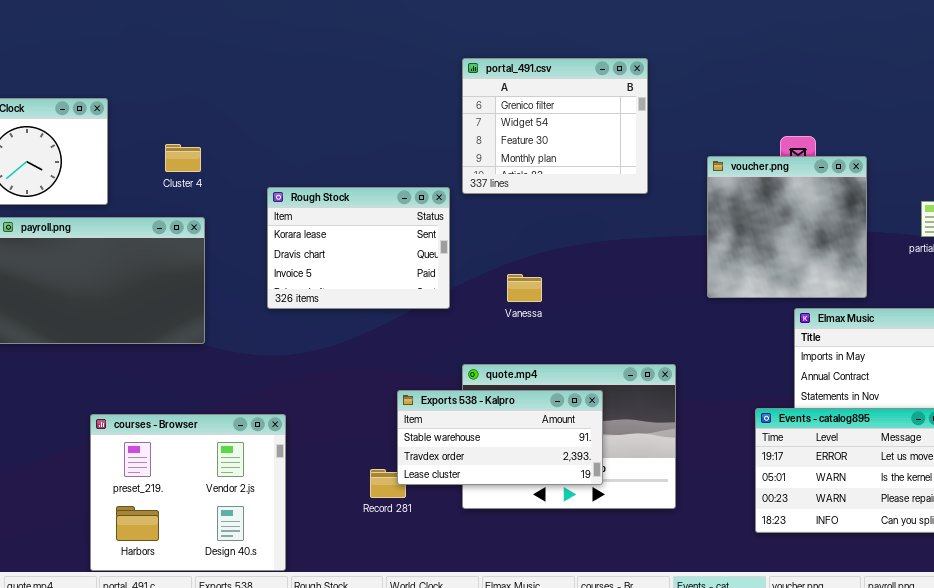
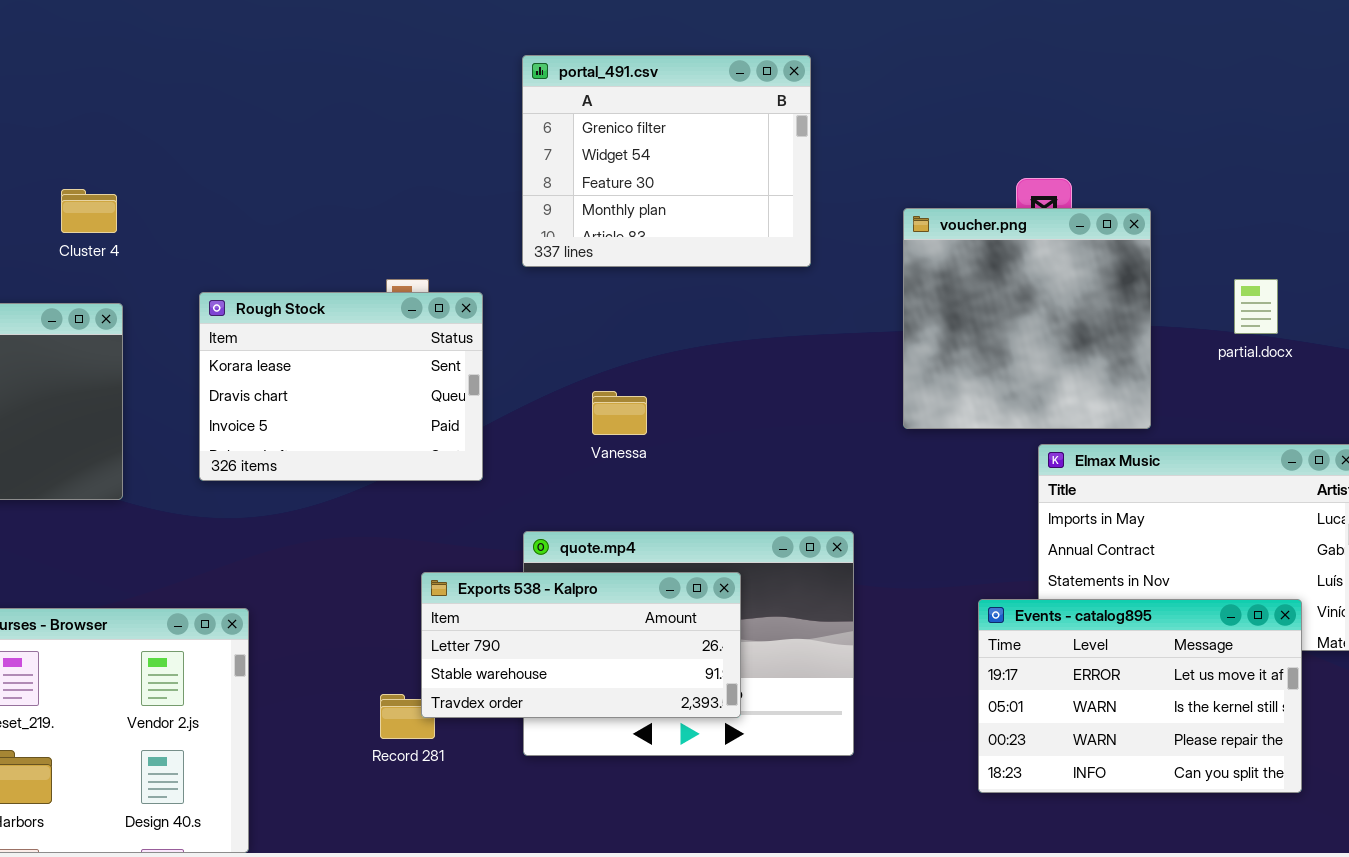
Rough Stock: [267,187,450,309] -> [199,292,483,481], moved
Exports 538 - Kalpro: [397,390,603,485] -> [421,572,741,718], scrolled up 1 row

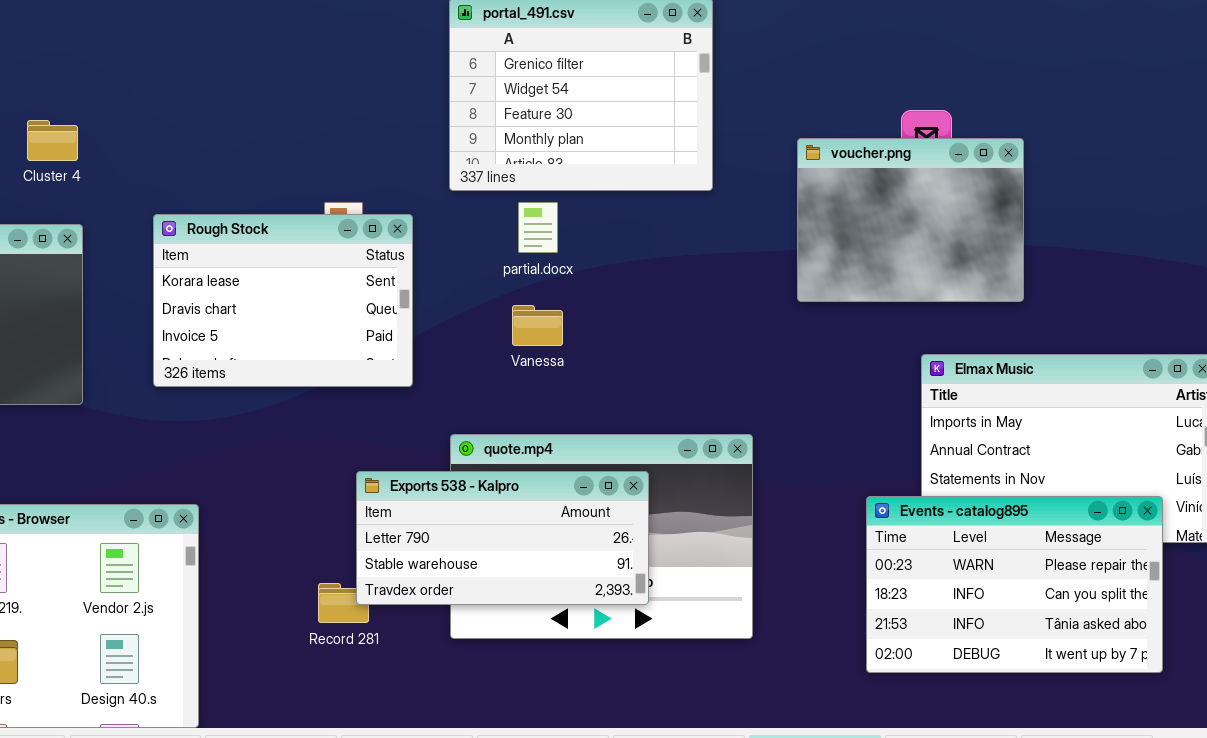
voucher.png: [903,208,1151,429] -> [797,138,1024,302], resized
partial.docx: [1234,279,1278,334] -> [518,202,558,253], moved
Events - catalog895: [978,599,1302,793] -> [866,496,1163,673], scrolled down 2 rows

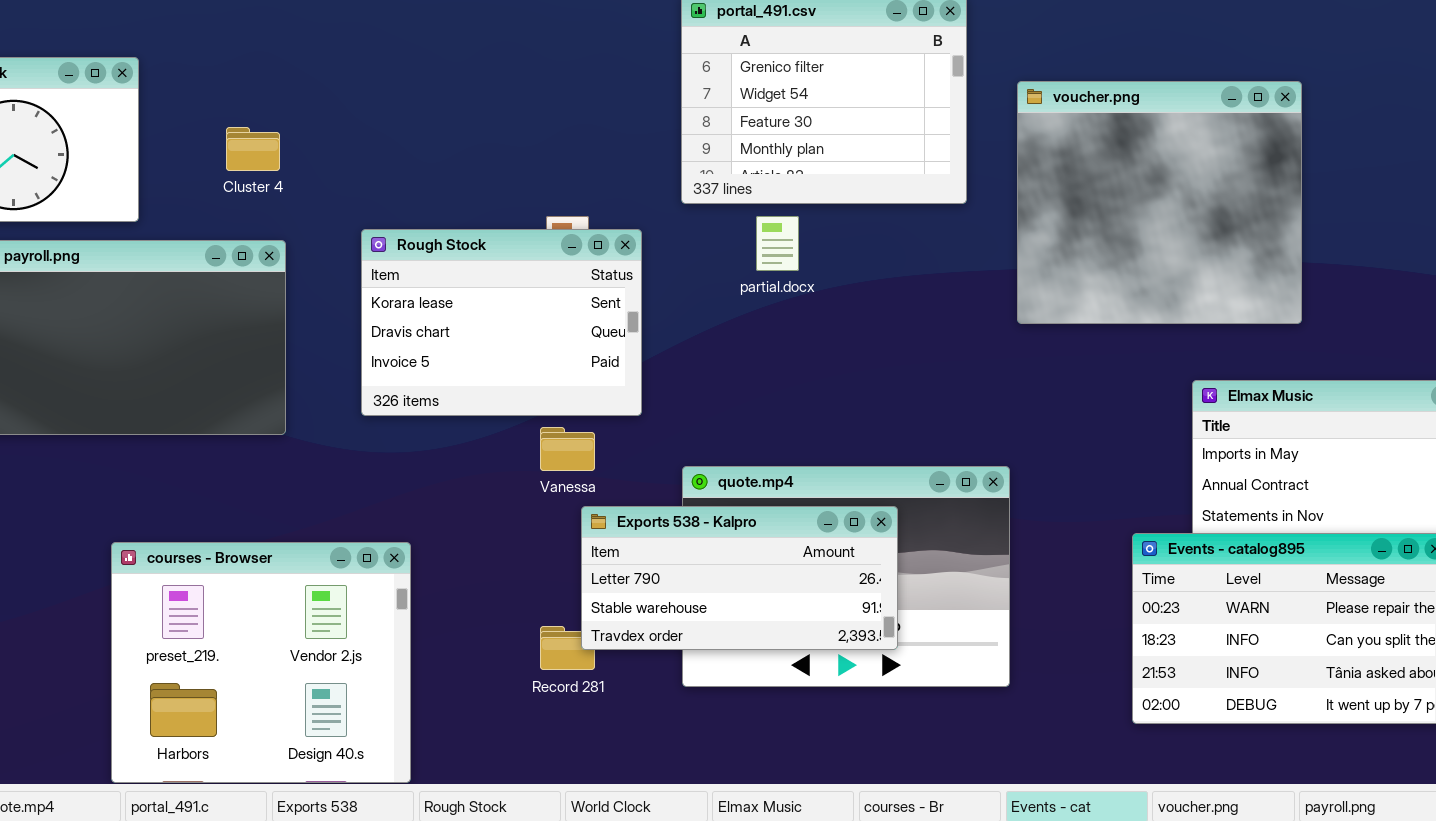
voucher.png: [797,138,1024,302] -> [1017,81,1302,324], resized
Vanessa: [512,305,563,346] -> [540,427,595,471], moved

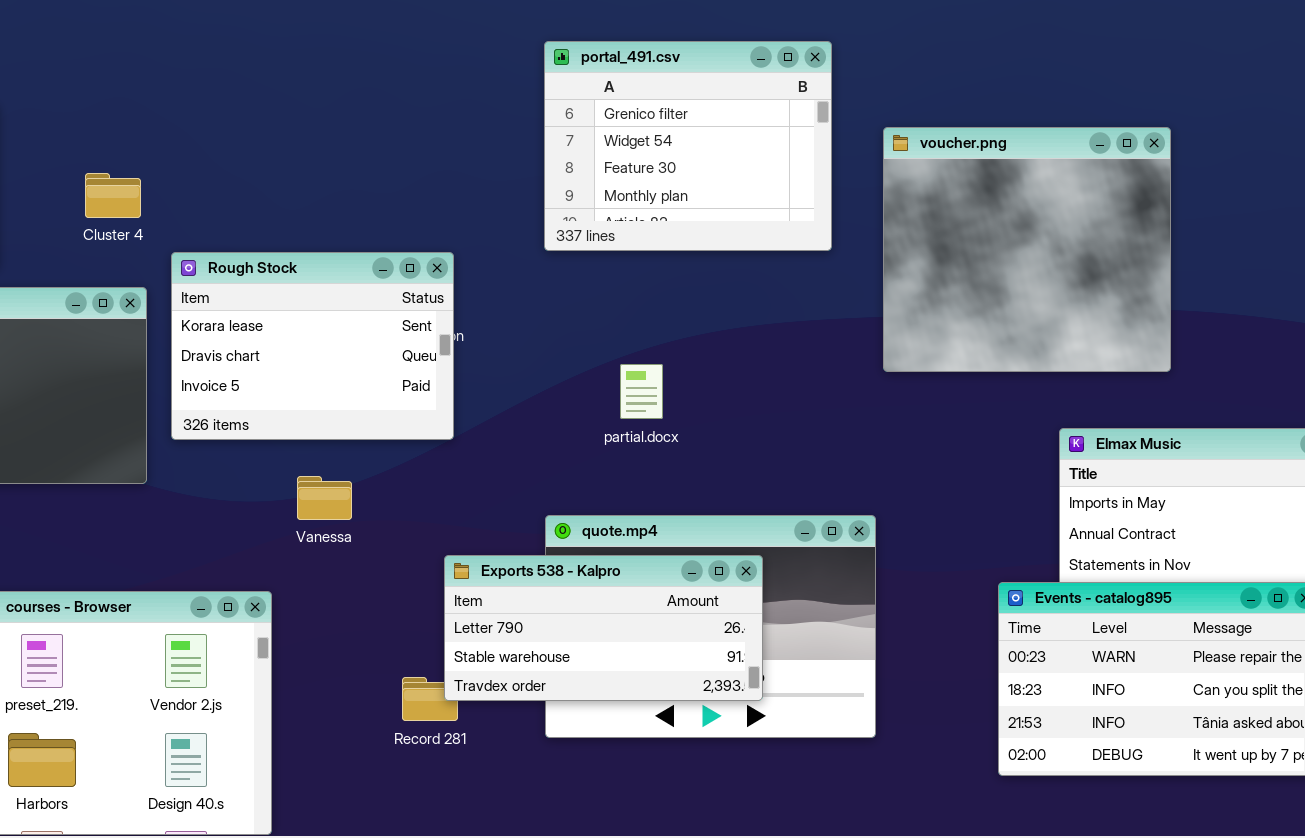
partial.docx: [756,216,799,271] -> [620,364,663,419], moved
Rough Stock: [361,229,642,416] -> [171,252,454,440], moved
Vanessa: [540,427,595,471] -> [297,476,352,520], moved

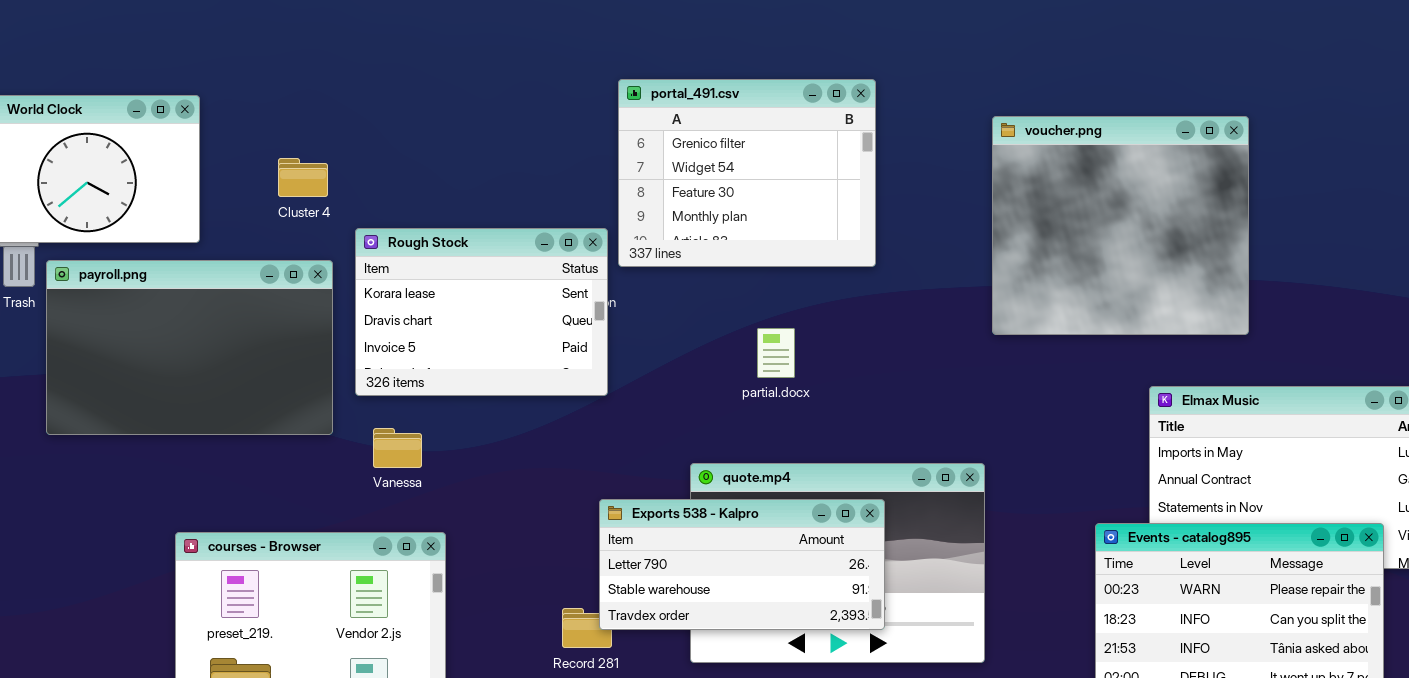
portal_491.csv: [544,41,832,251] -> [618,79,876,267], moved
Vanessa: [297,476,352,520] -> [373,428,422,468], moved

